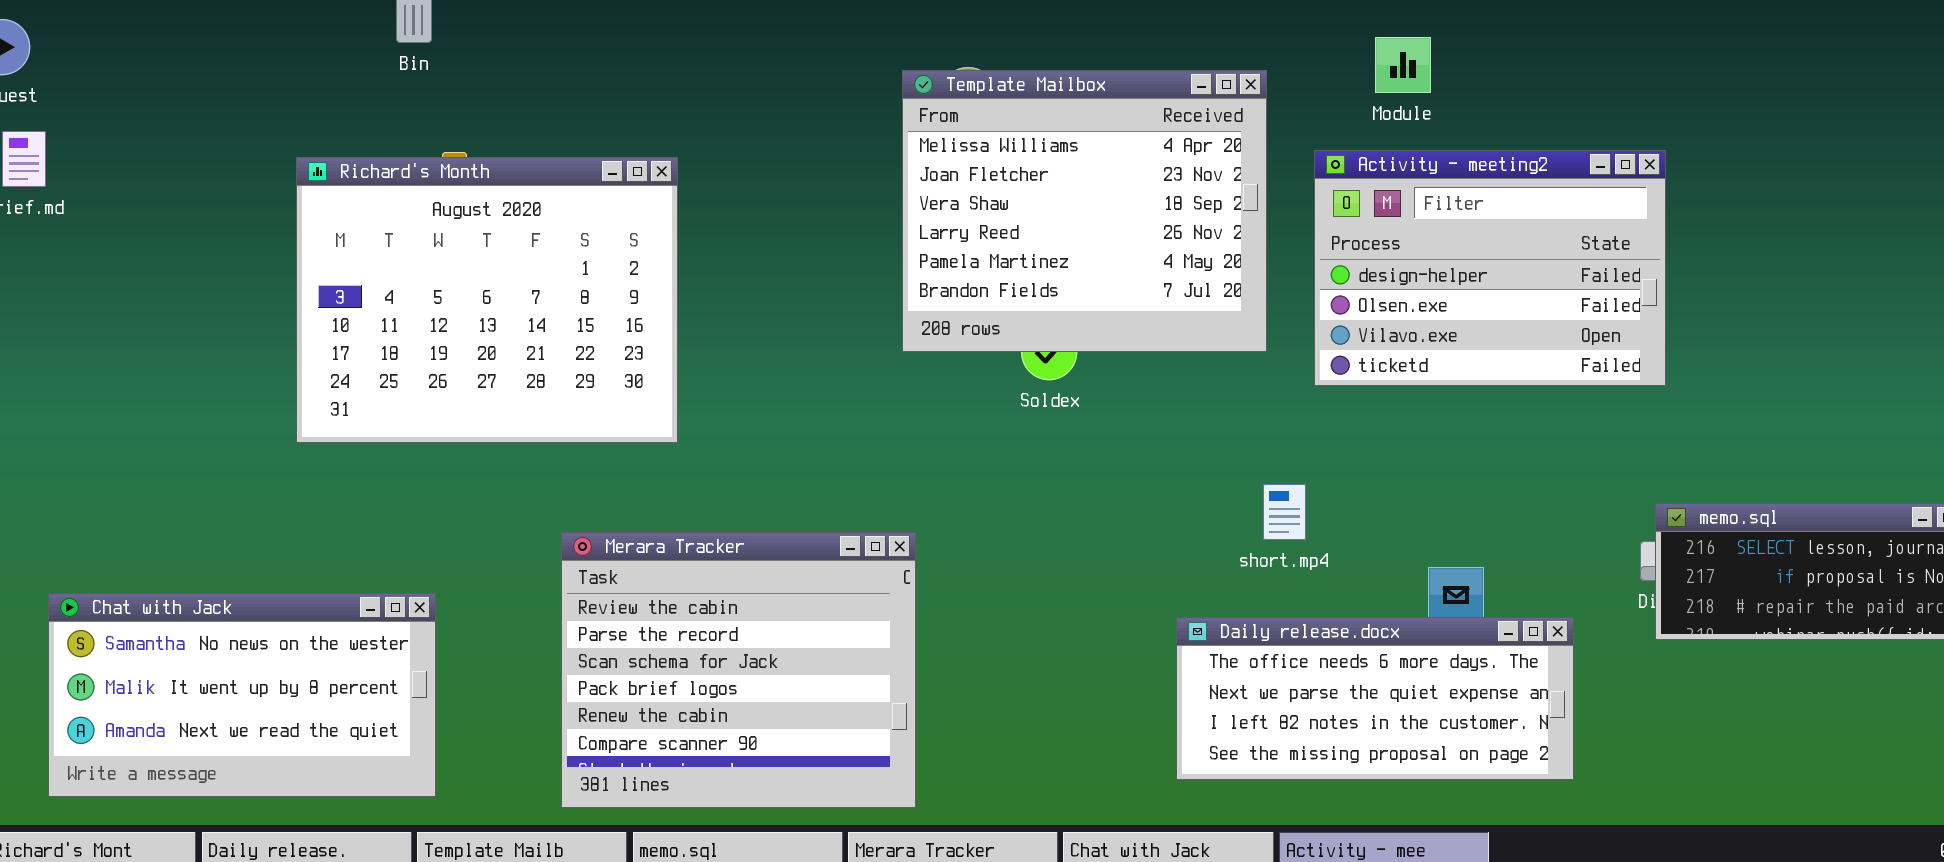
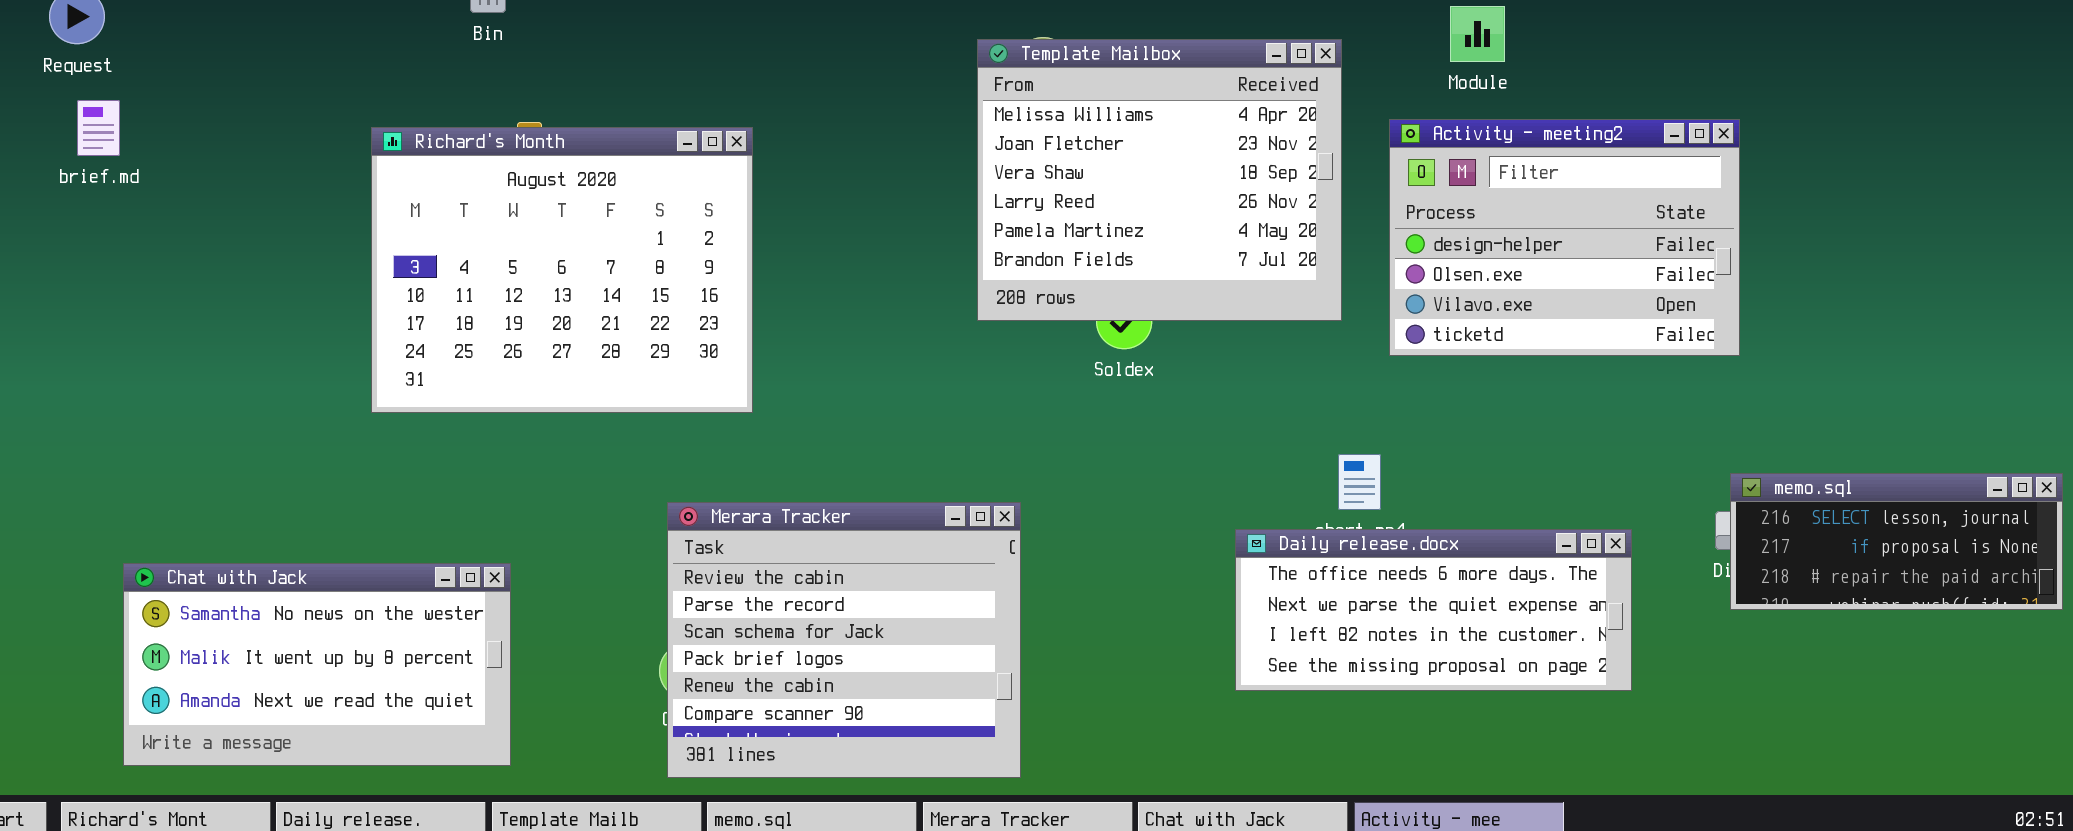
Merara Tracker: [561,532,916,808] -> [667,502,1021,778], moved
Daily release.docx: [1176,617,1574,780] -> [1235,529,1632,691], moved

